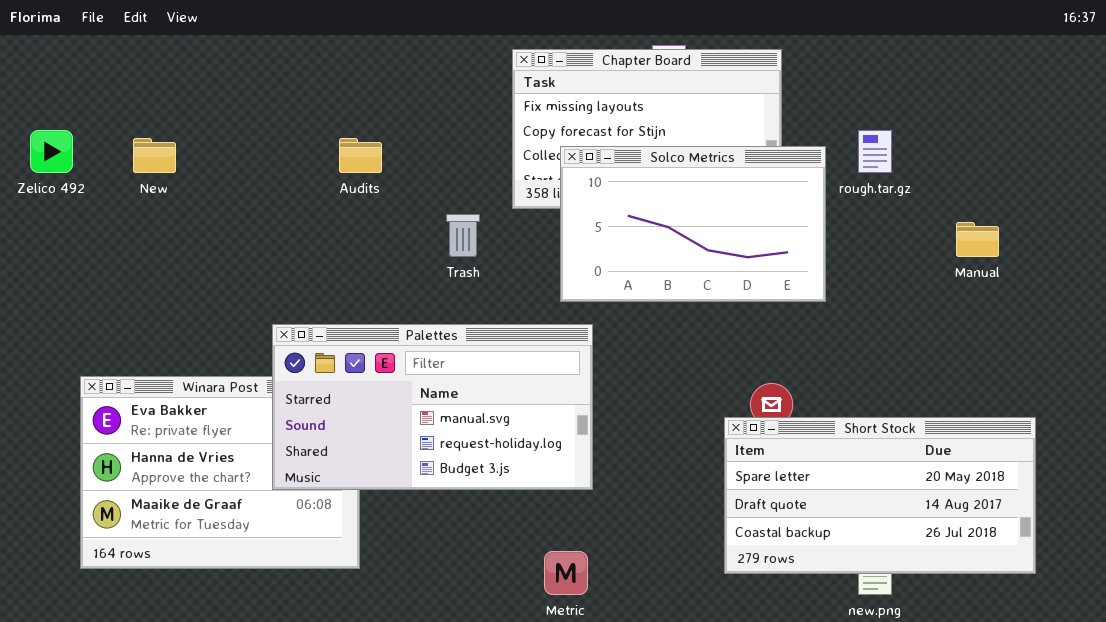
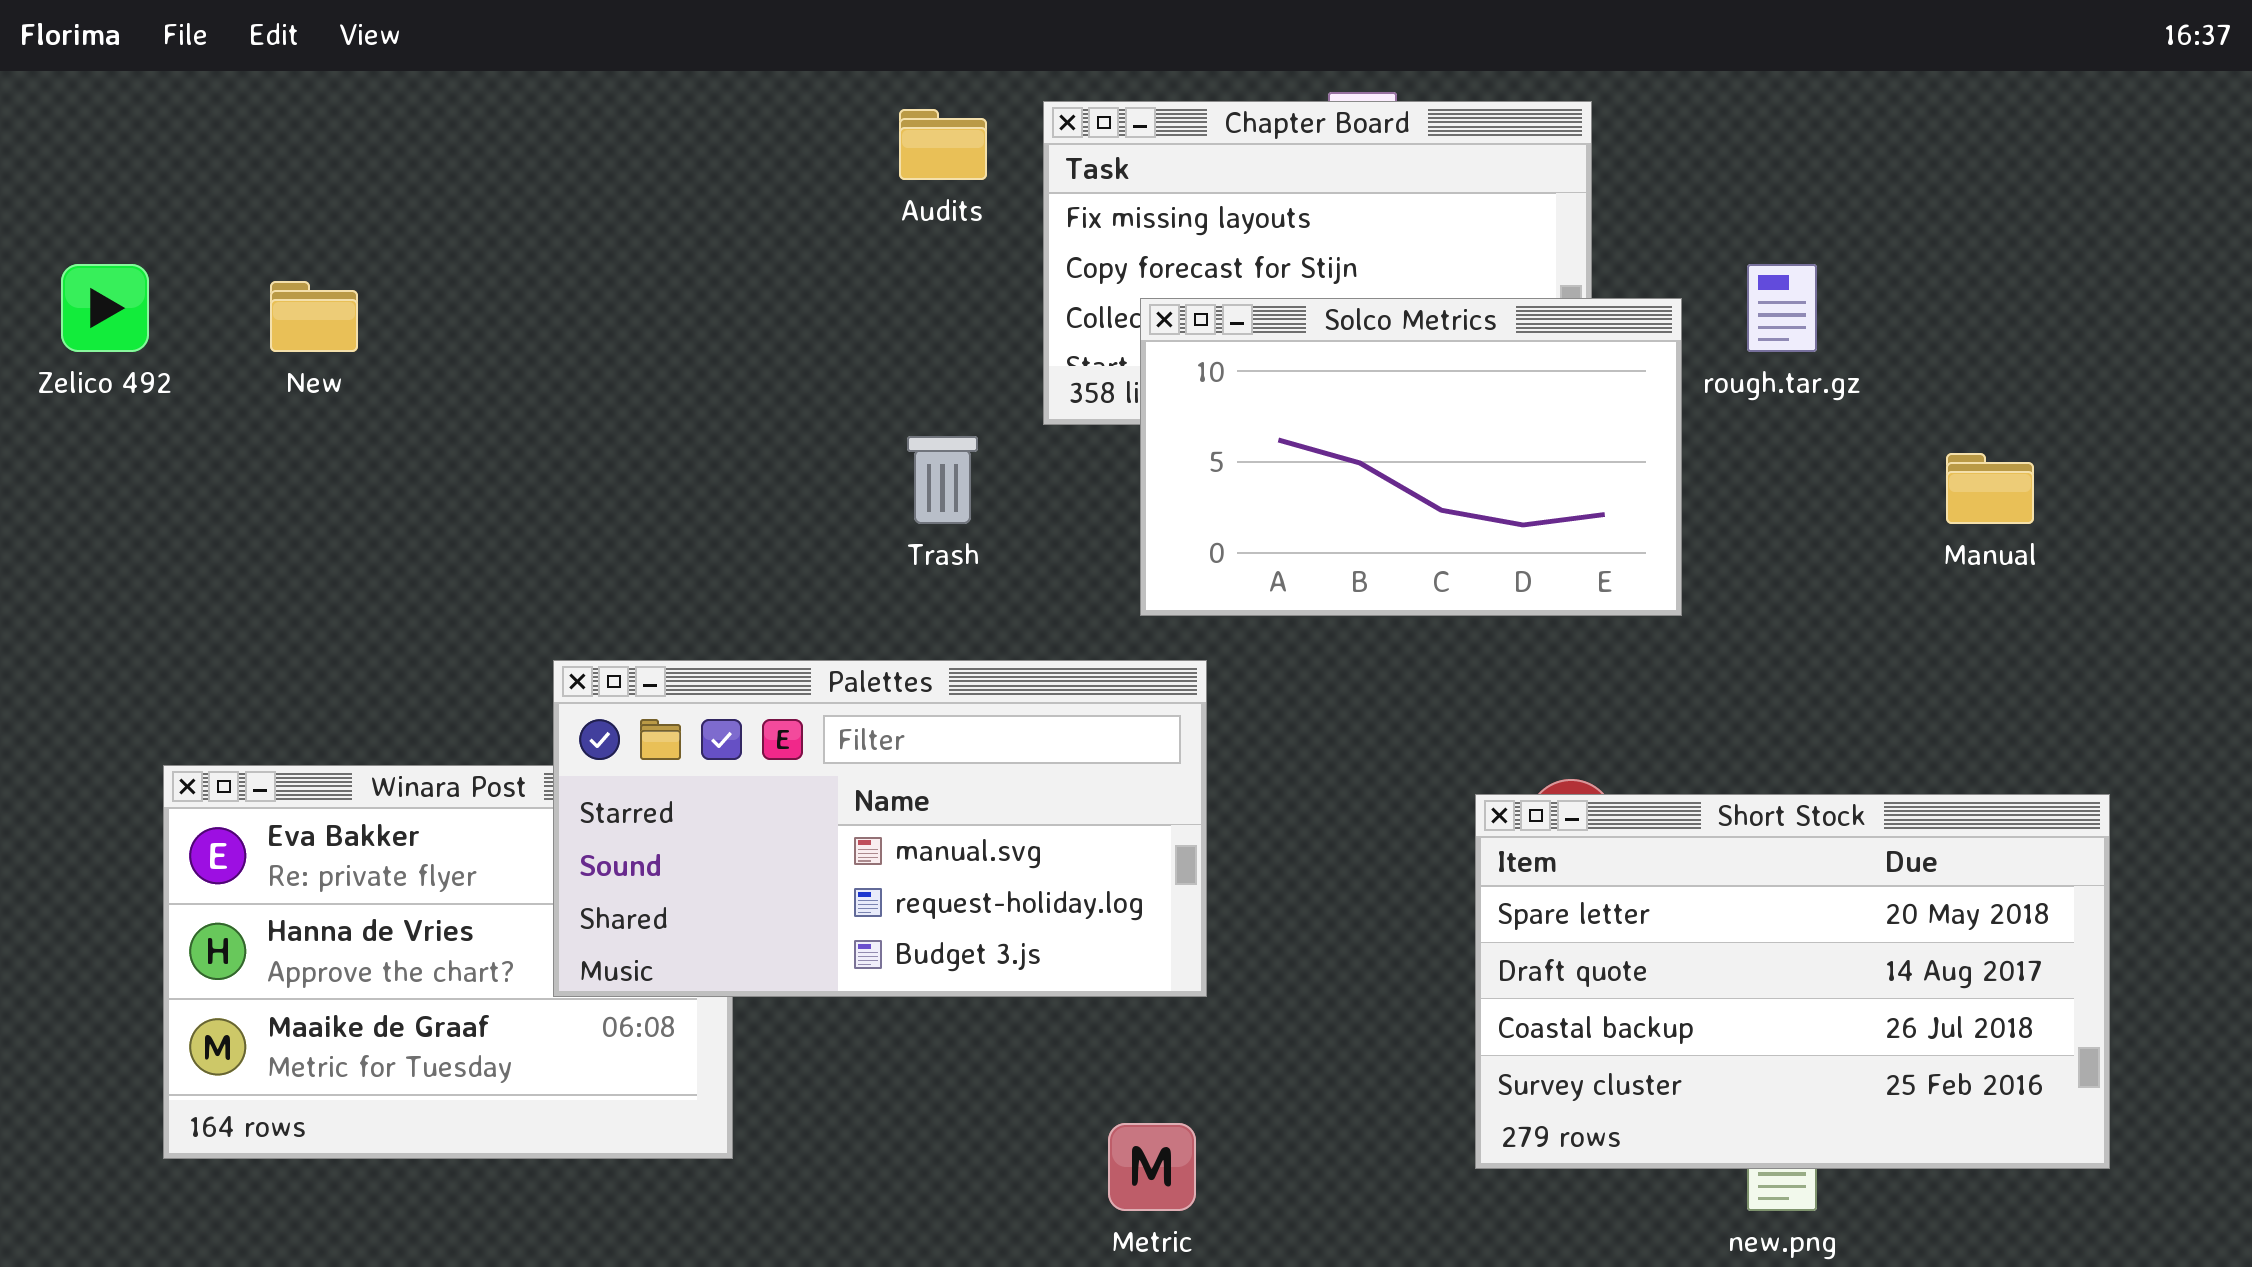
Audits: [339,138,382,173] -> [899,109,987,180], moved
Short Stock: [724,417,1036,574] -> [1475,794,2110,1169], resized

